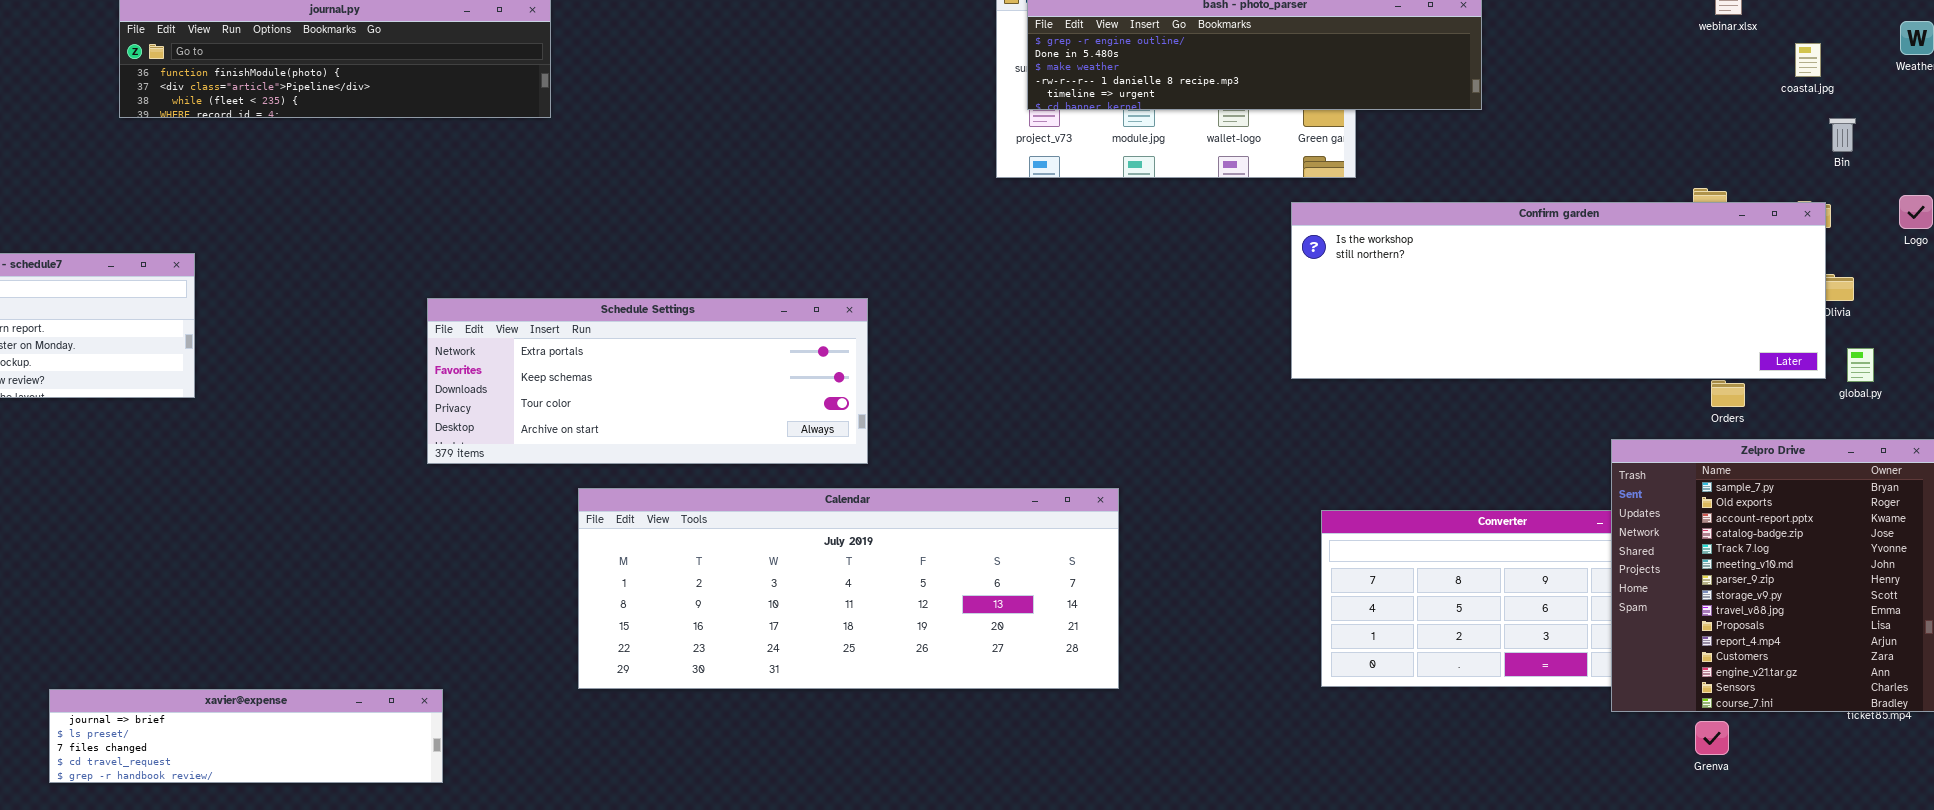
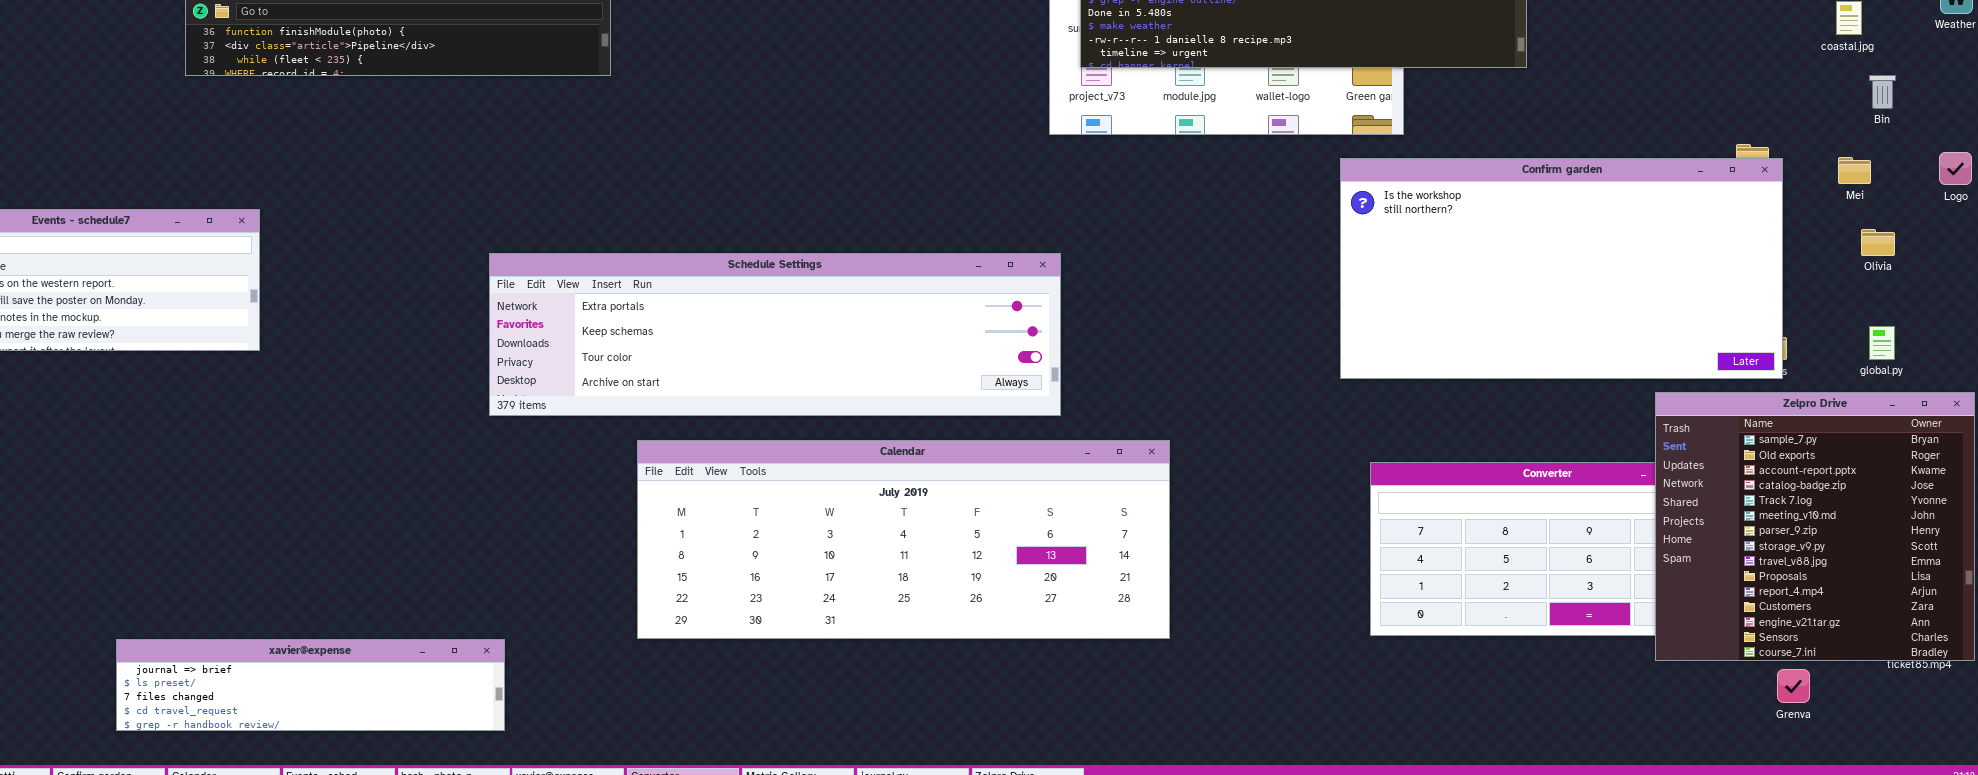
Confirm garden: [1291,202,1826,379] -> [1340,158,1783,379], resized
Schedule Settings: [427,298,868,464] -> [489,253,1061,416], resized
global.py: [1847,348,1874,382] -> [1869,326,1895,360], moved
Grenva: [1695,721,1729,755] -> [1777,669,1810,703], moved

